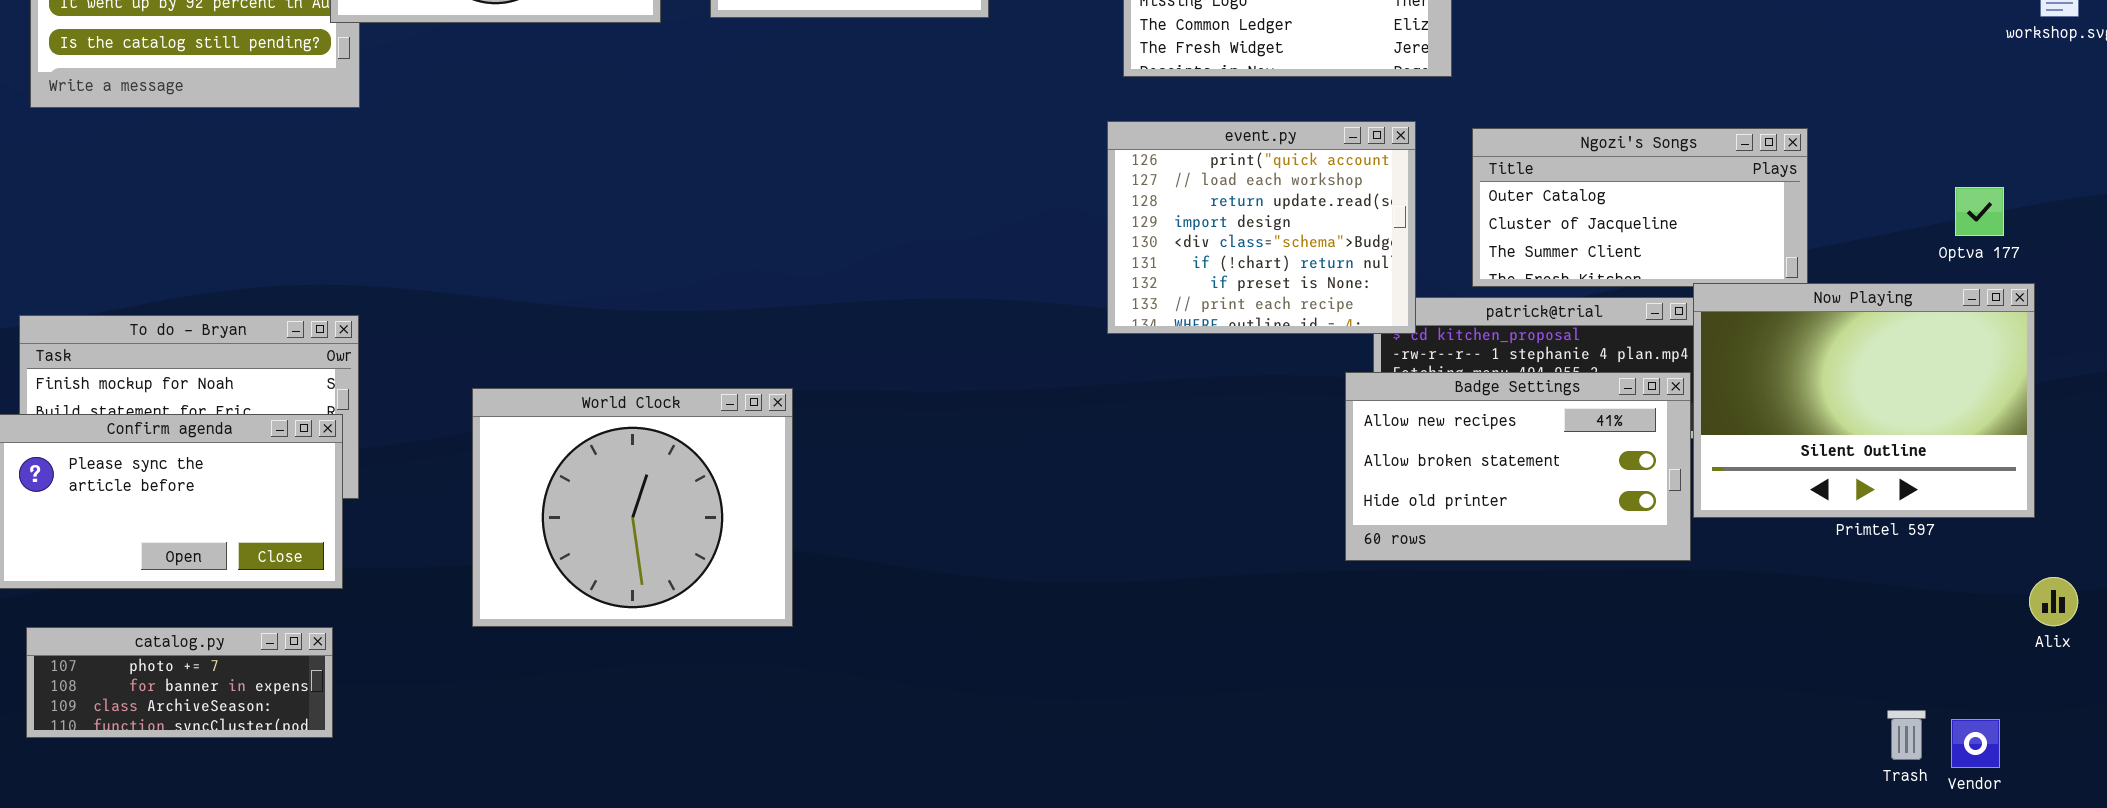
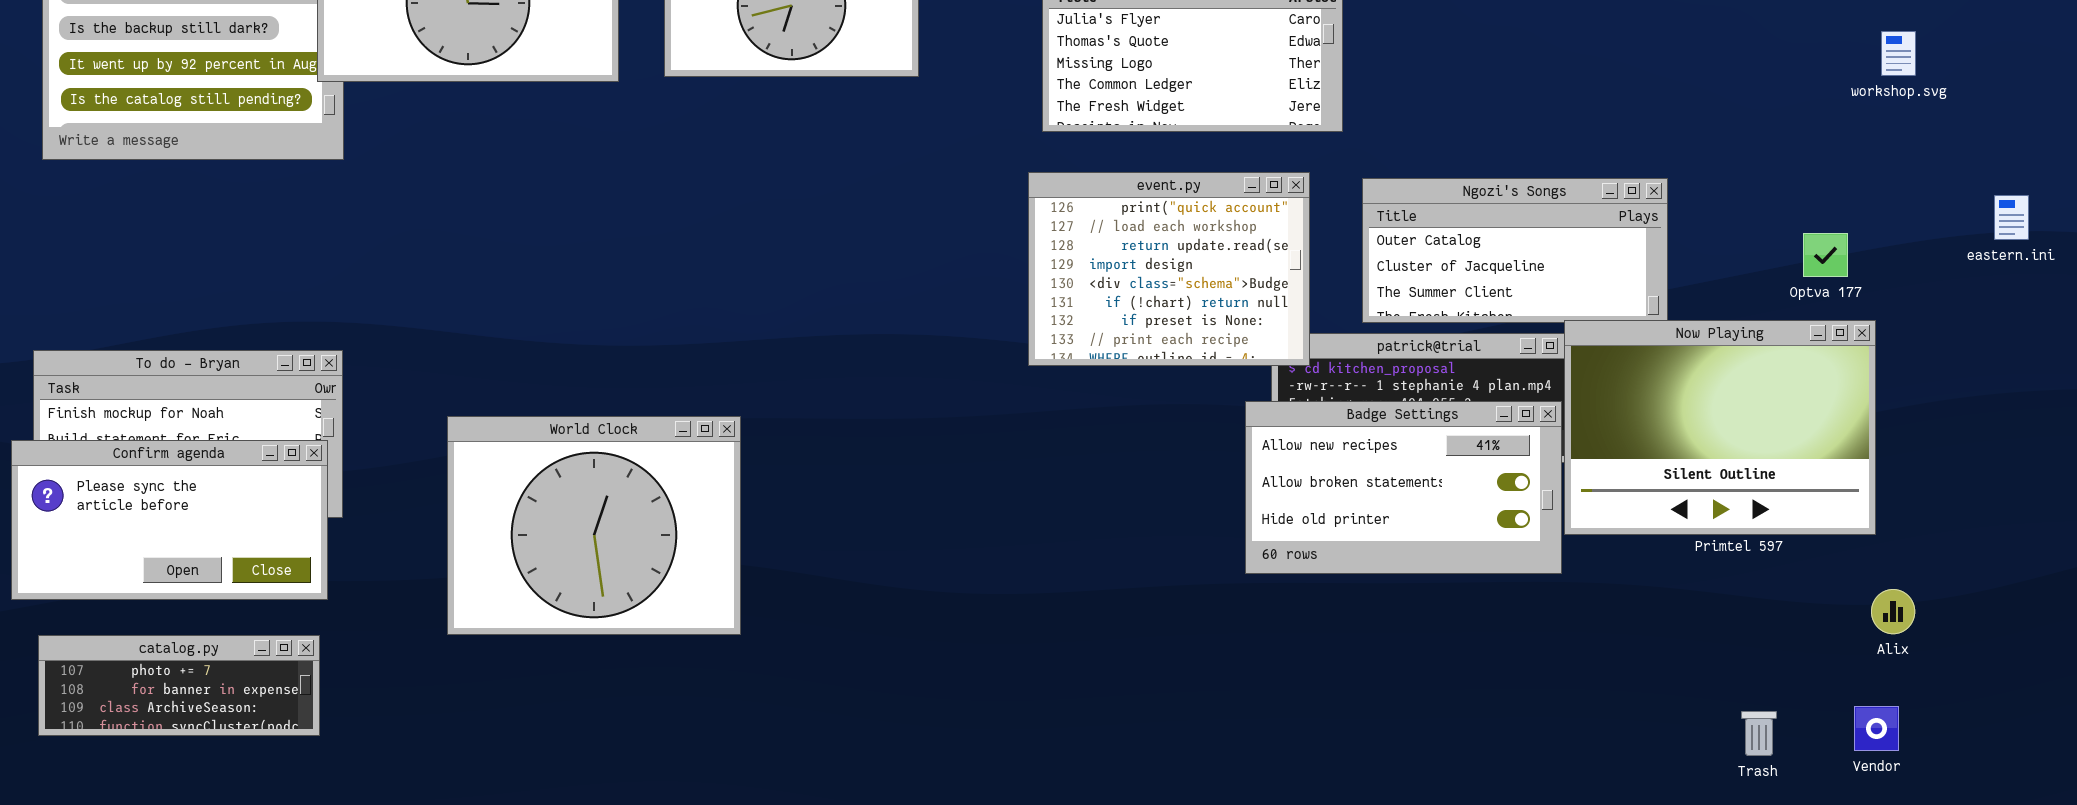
Vendor: [1951,719,2000,768] -> [1854,706,1899,751], moved

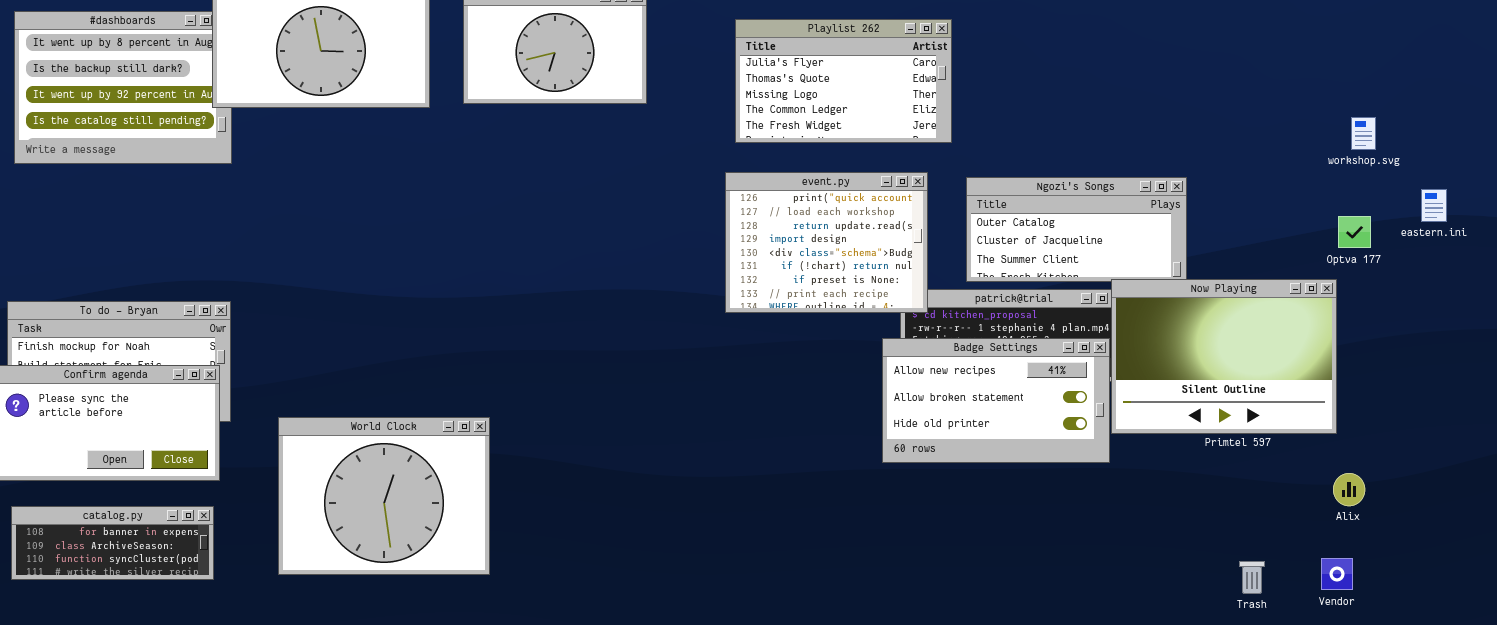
workshop.svg: [1881,31,1916,76] -> [1351,117,1376,150], moved
Optva 177: [1803,233,1848,277] -> [1338,216,1371,248], moved
World Clock: [447,416,741,635] -> [278,417,490,575], moved
catalog.py: [38,635,320,736] -> [11,506,214,580], scrolled down 1 row

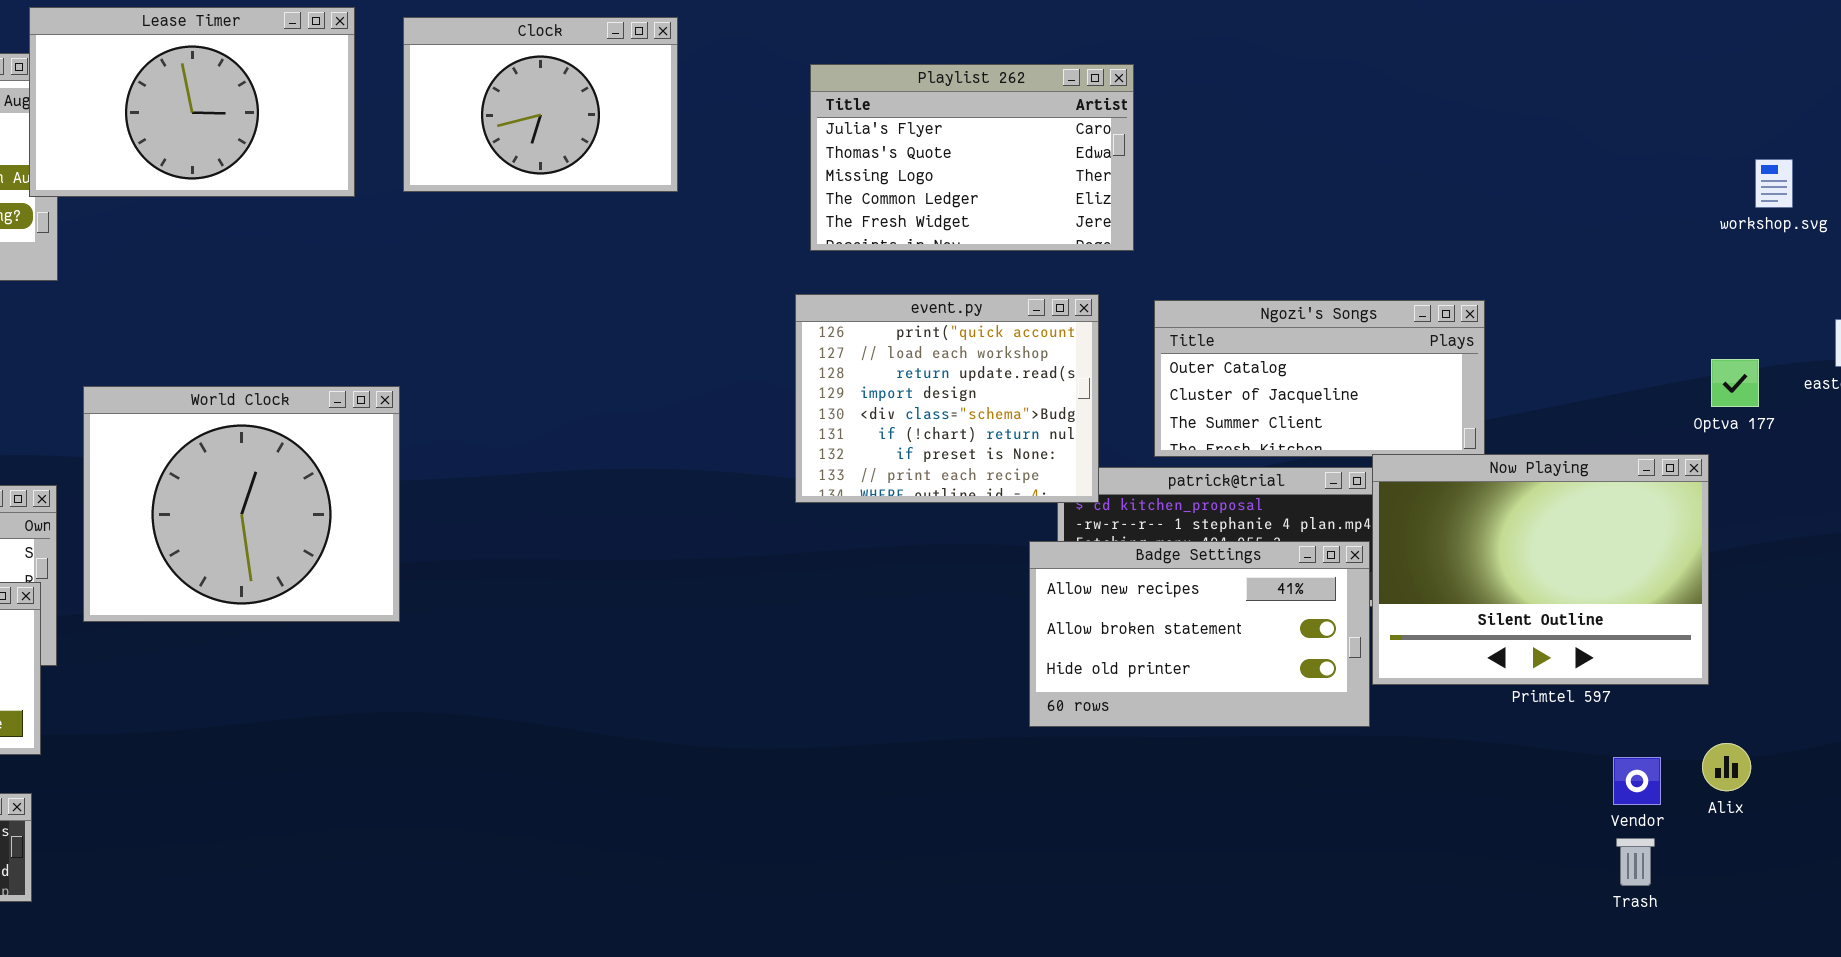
workshop.svg: [1351,117,1376,150] -> [1755,159,1793,208], moved
World Clock: [278,417,490,575] -> [83,386,400,622], moved
Vendor: [1321,558,1353,590] -> [1613,757,1661,805], moved
Trash: [1239,561,1265,594] -> [1616,838,1655,886], moved

